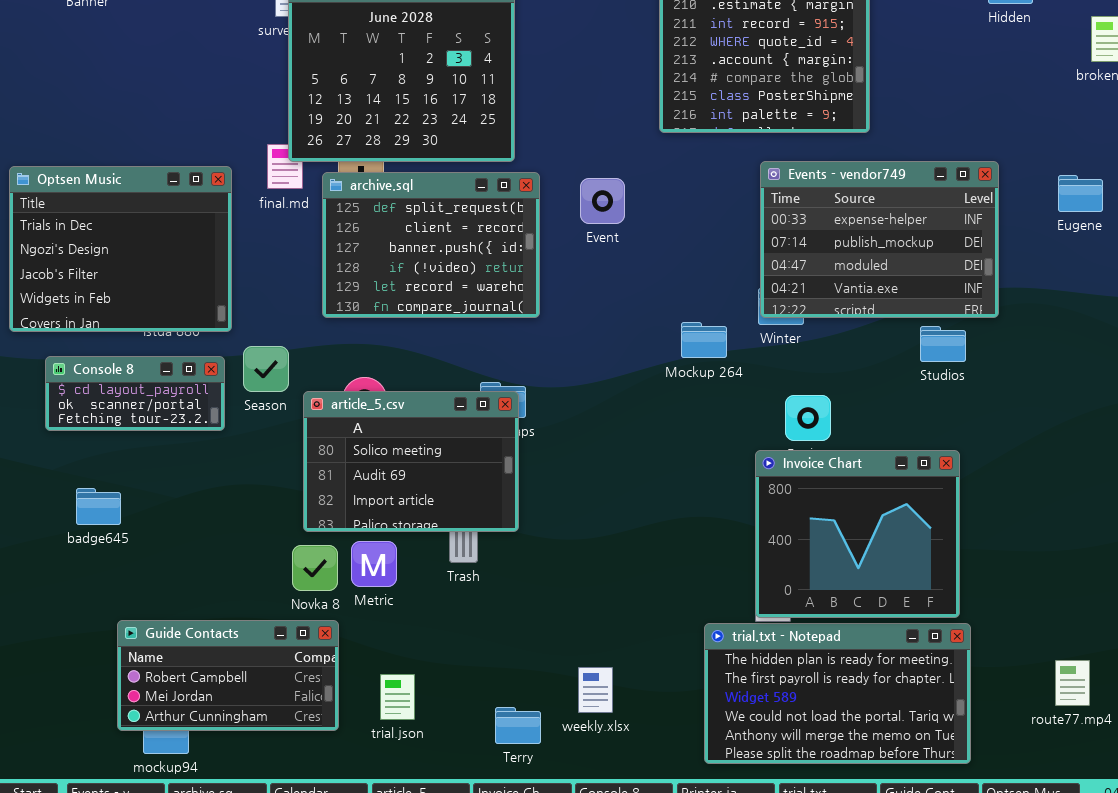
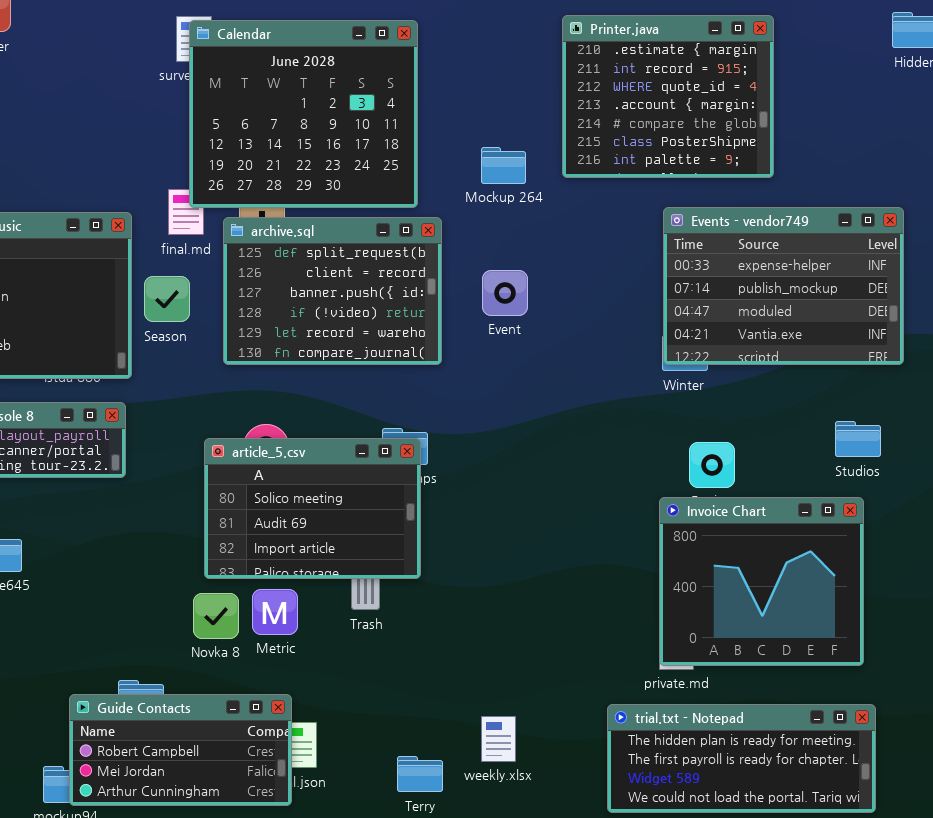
Event: [580,178,625,224] -> [482,270,528,316], moved
Mockup 264: [681,322,727,358] -> [481,147,526,184], moved
Studios: [920,326,966,362] -> [835,421,881,457], moved
Season: [243,346,289,392] -> [144,276,190,322], moved
Guide Contacts: [117,620,339,731] -> [69,694,292,806], moved
trial.txt - Notepad: [704,623,971,764] -> [607,704,876,813], resized

